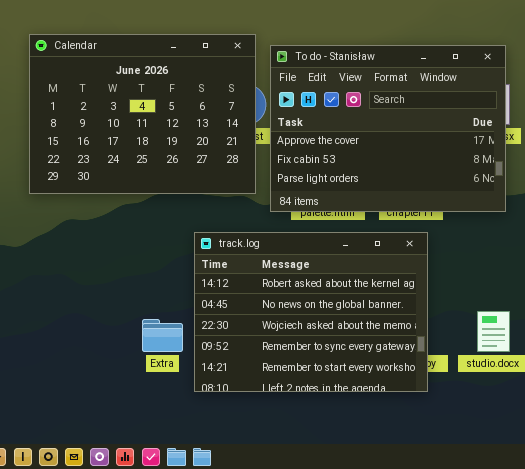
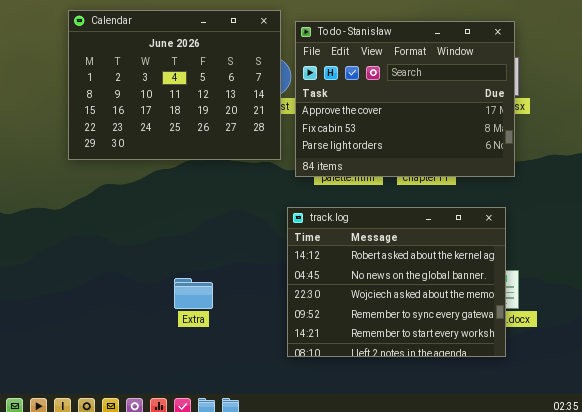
track.log: [194,232,428,392] -> [287,207,506,357], moved

